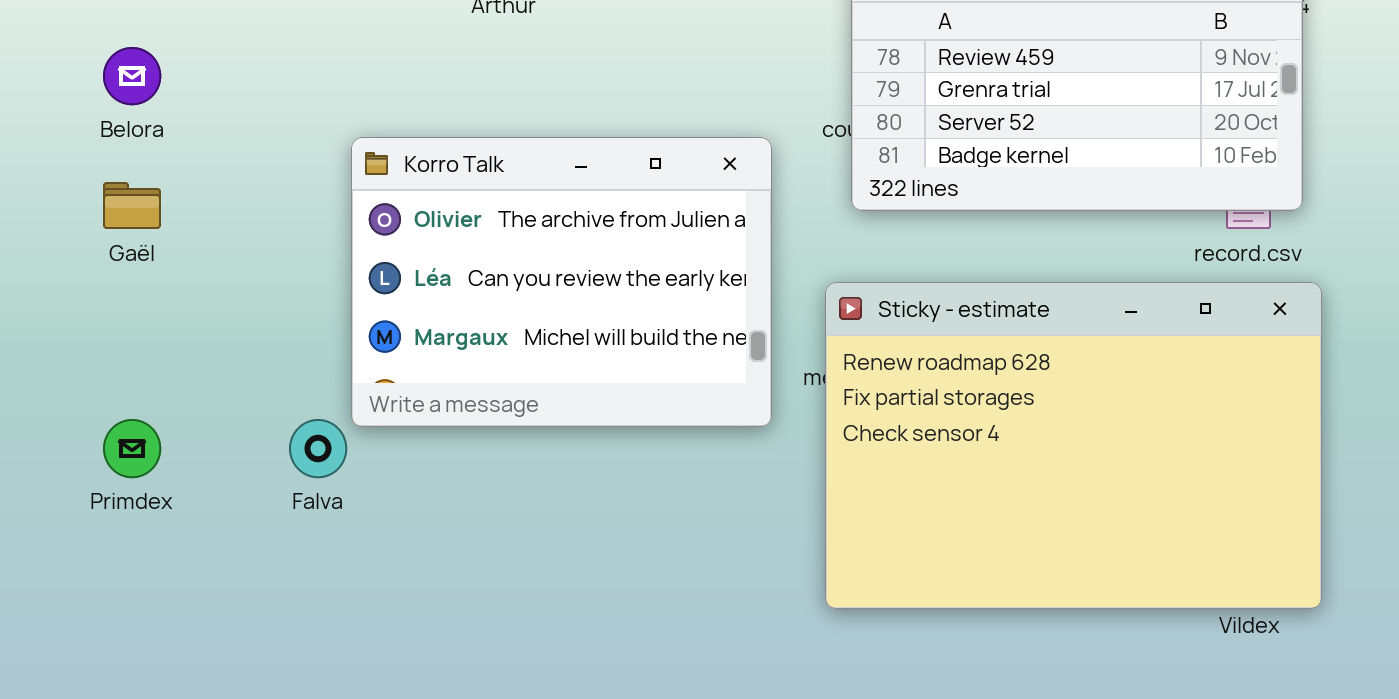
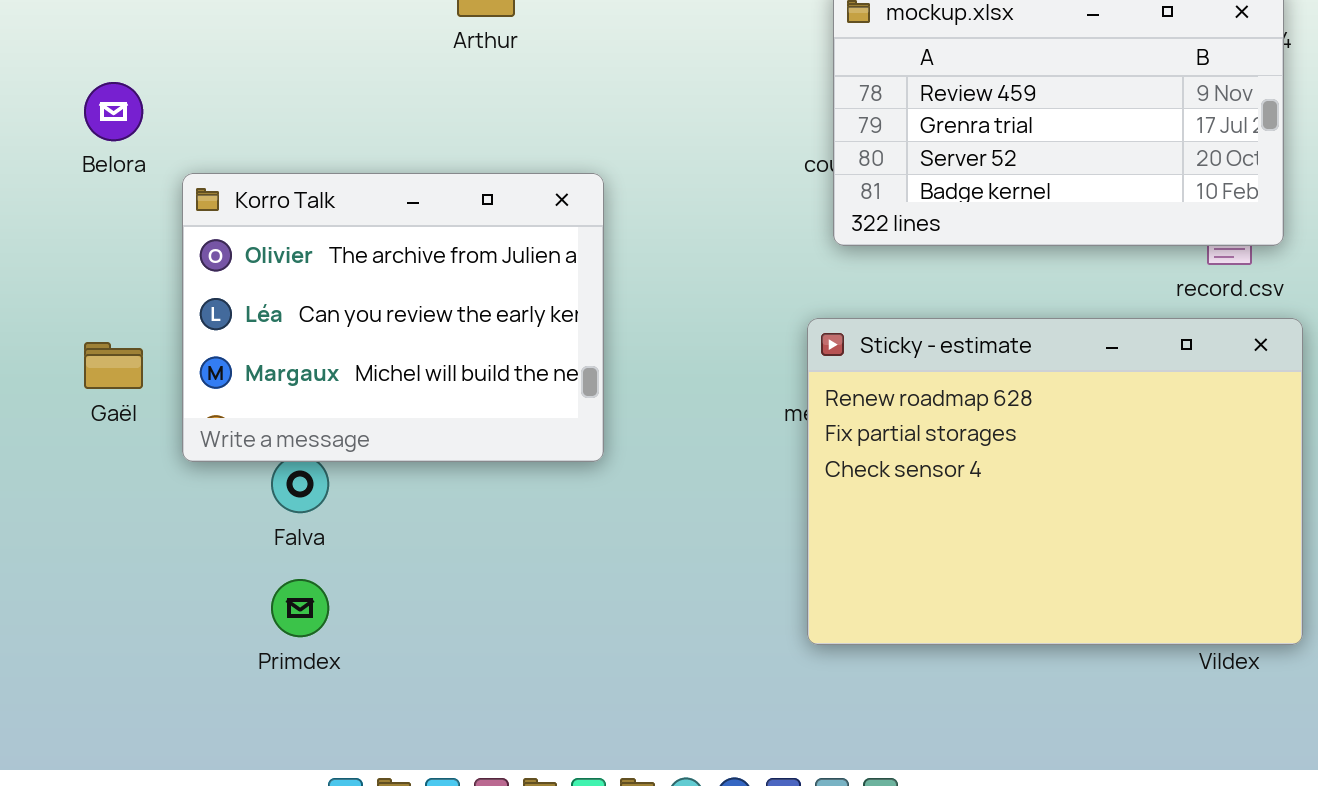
Korro Talk: [351,137,772,427] -> [182,173,604,462], moved
Gaël: [103,182,161,229] -> [84,342,143,389], moved
Primdex: [103,419,161,478] -> [271,579,329,637], moved

